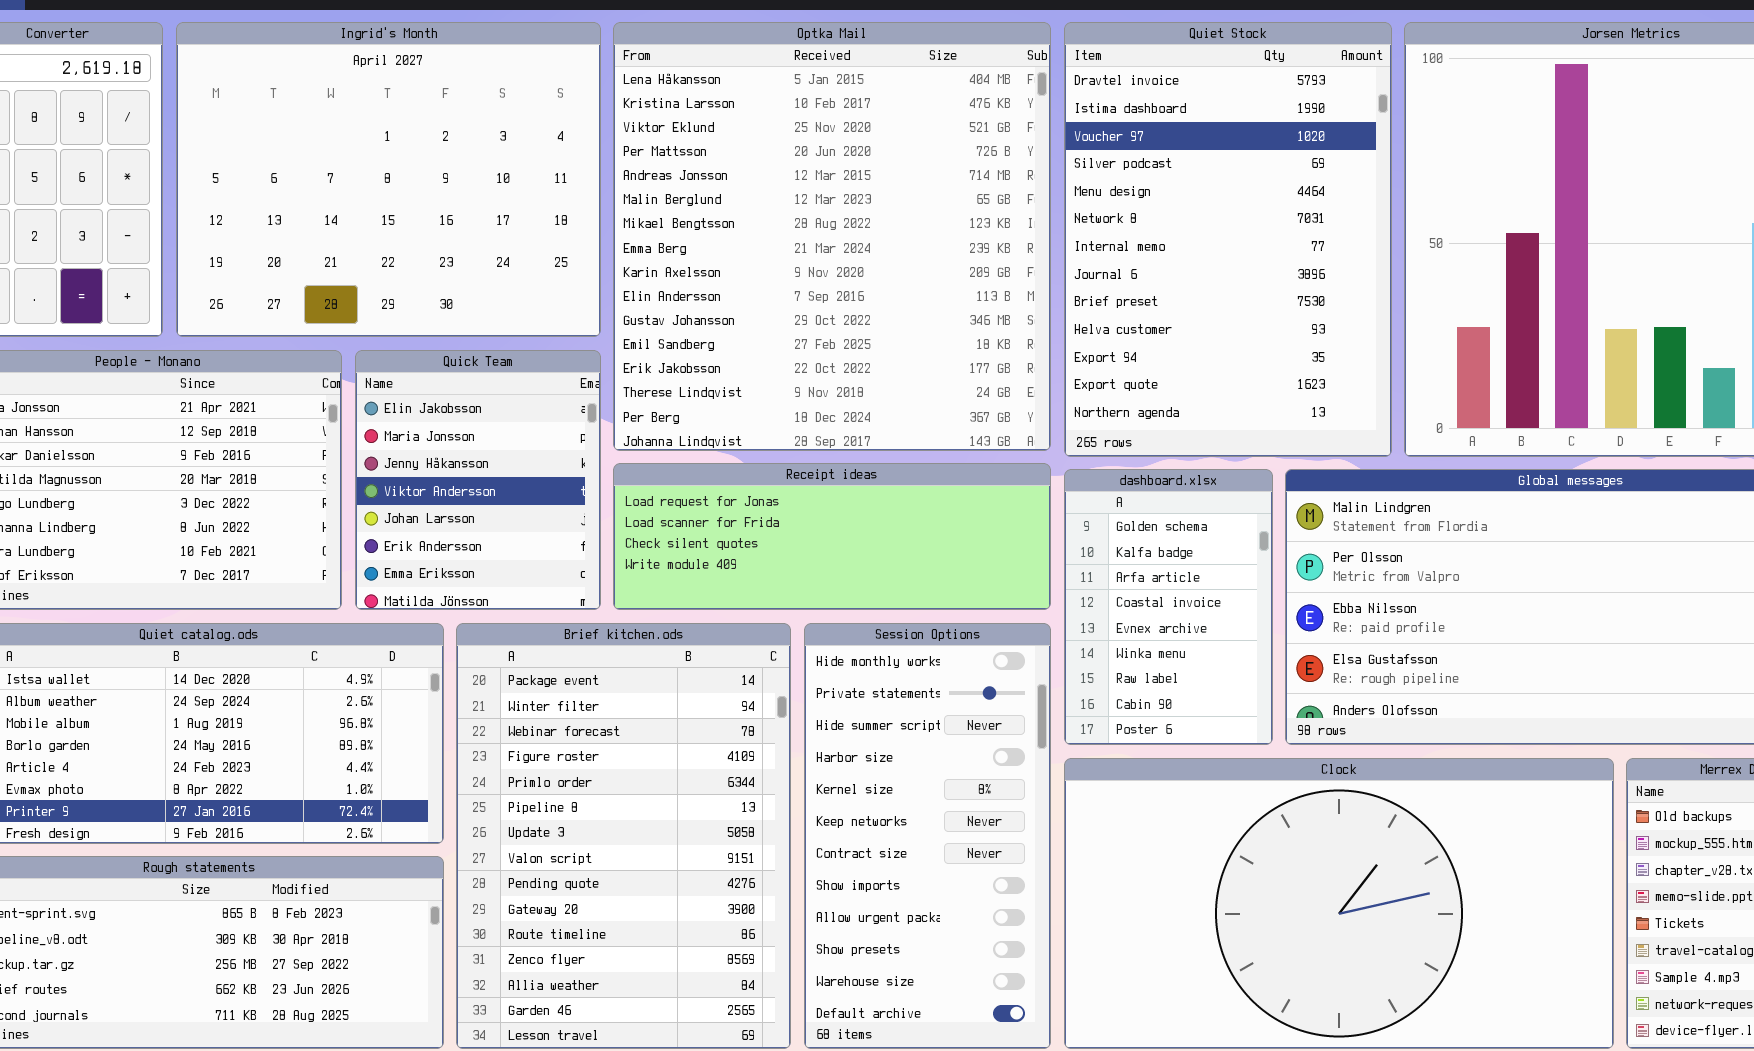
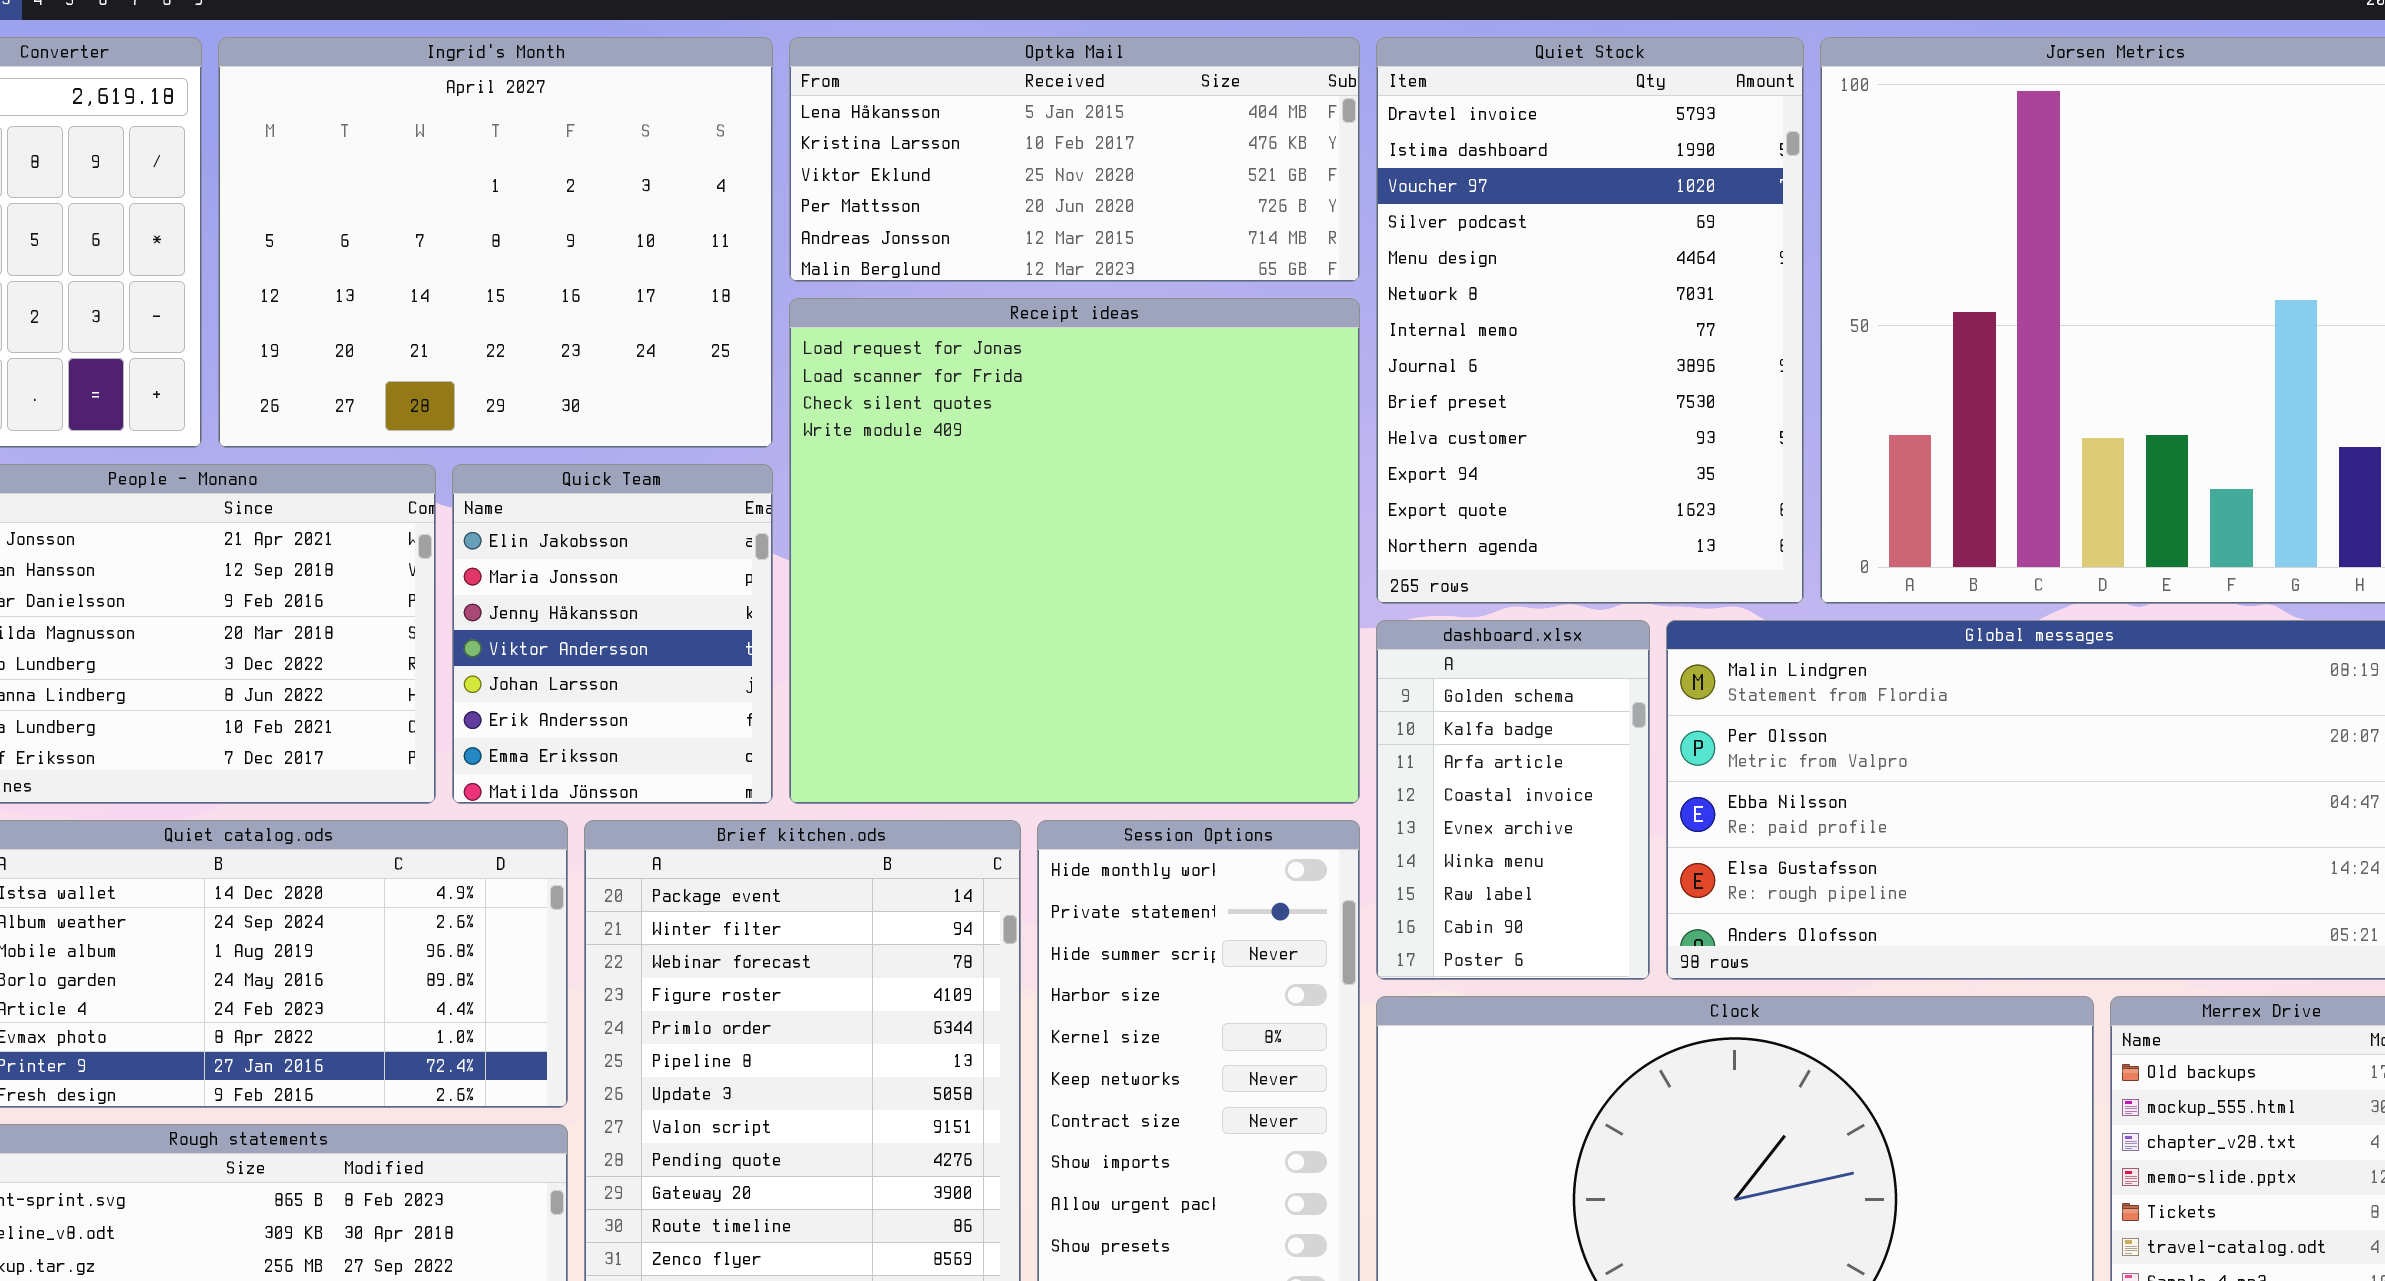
Optka Mail: [613,22,1051,451] -> [789,37,1360,282], resized
Receipt ideas: [613,463,1051,610] -> [789,298,1360,804], resized

